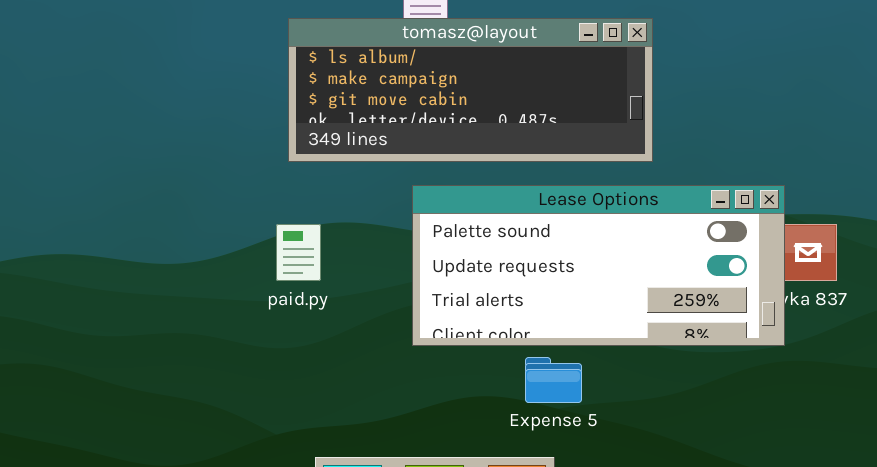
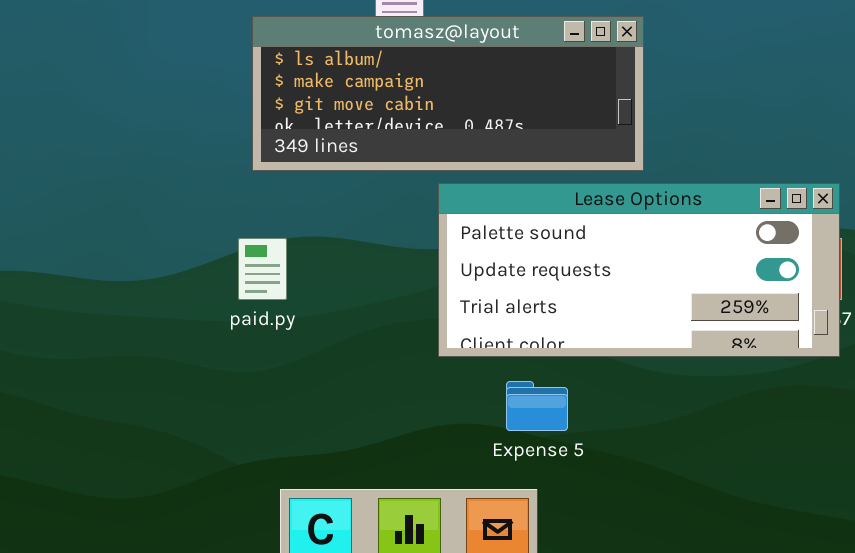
Lease Options: [412,185,785,346] -> [438,183,840,357], moved

